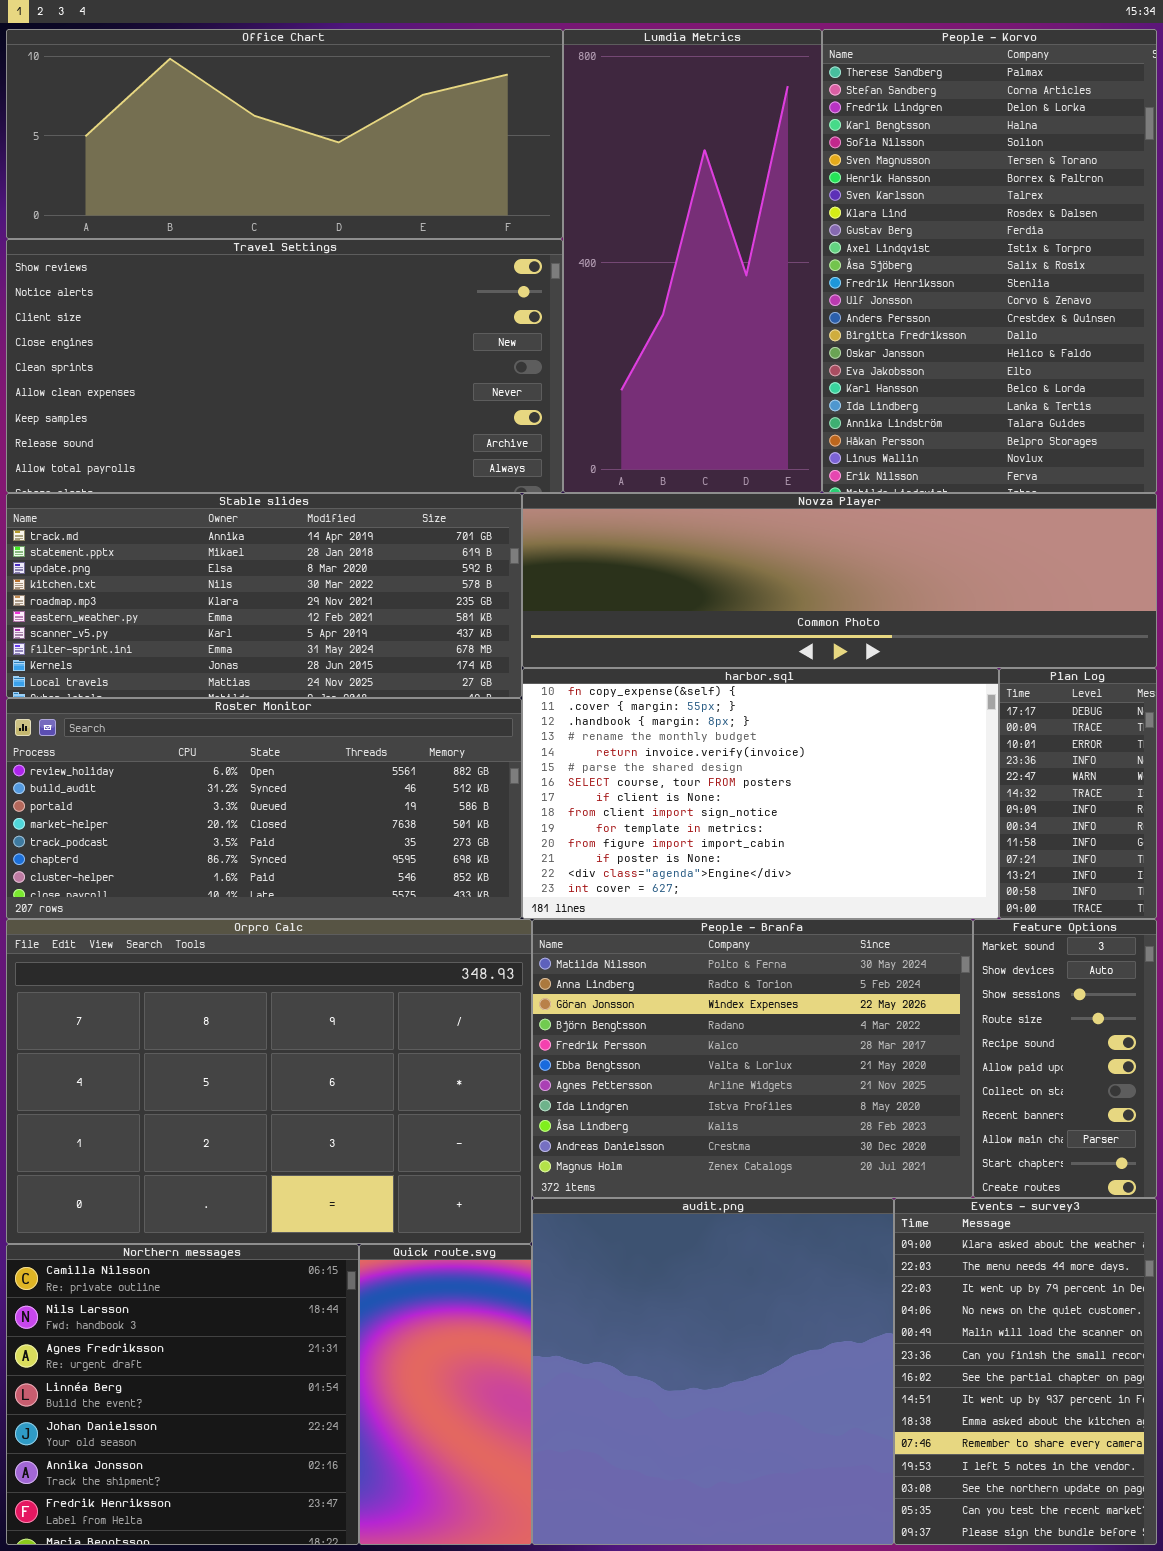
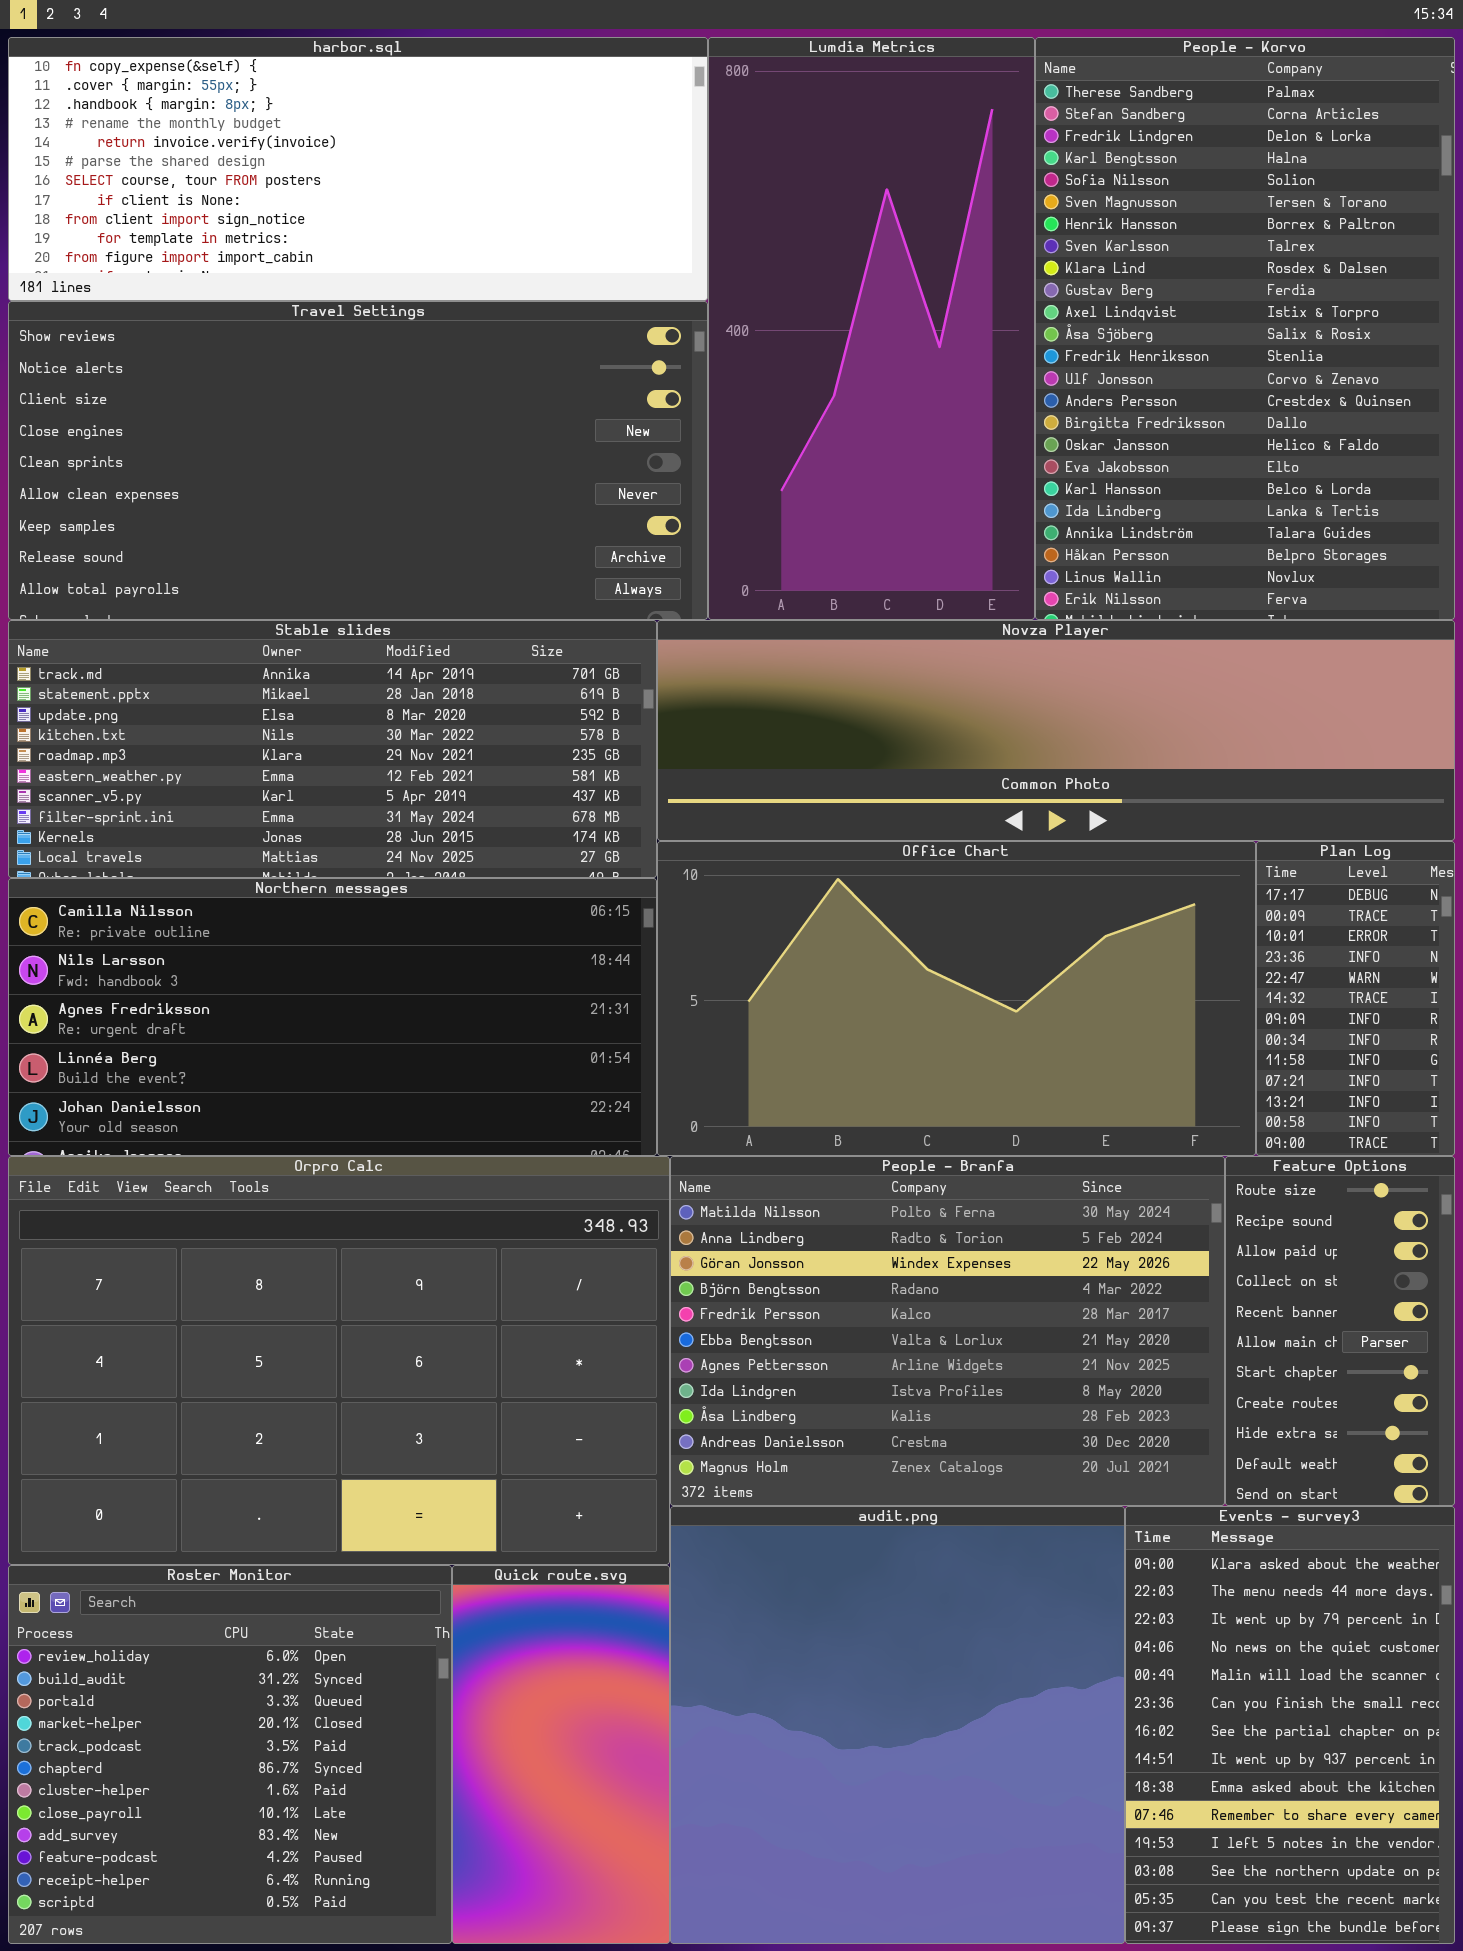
Office Chart: [6,29,563,239] -> [657,841,1256,1156], moved, resized
harbor.sql: [522,668,999,919] -> [8,37,708,301], moved, resized
Roster Monitor: [6,698,522,919] -> [8,1565,452,1944], moved, resized
Feature Options: [973,919,1157,1198] -> [1225,1156,1455,1506], scrolled down 3 rows
Northern messages: [6,1244,359,1545] -> [8,878,657,1156], moved, resized

